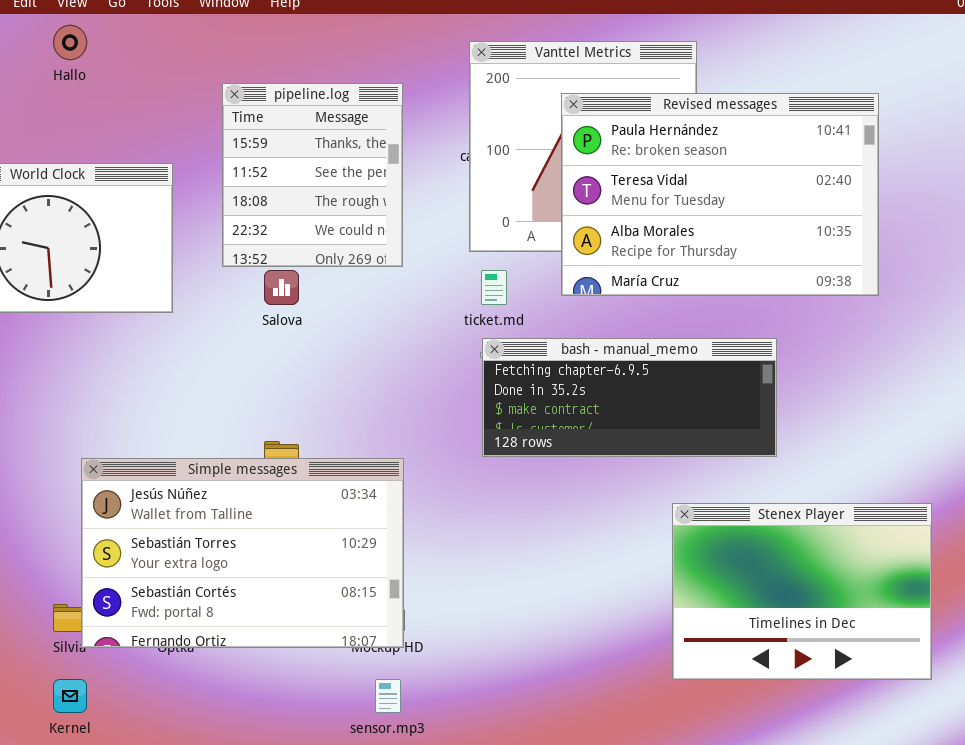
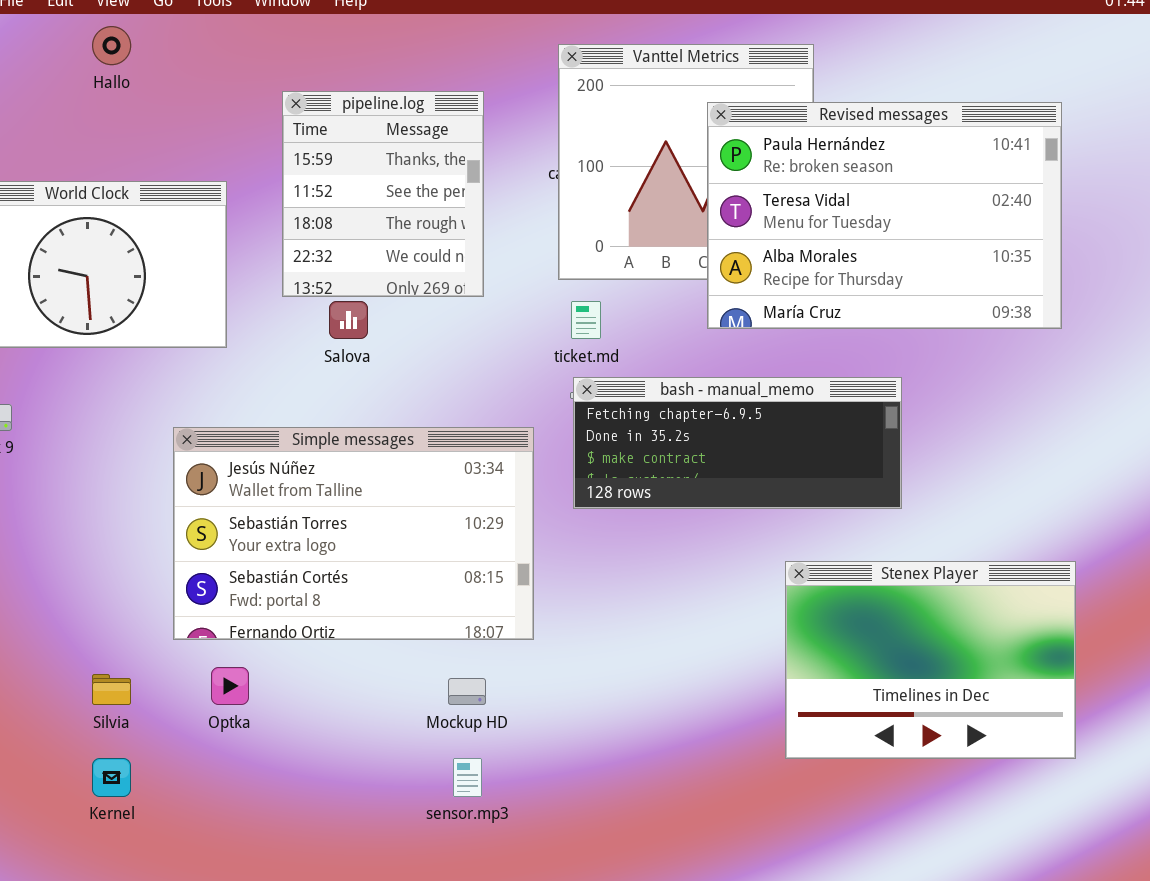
Revised messages: [561,93,879,296] -> [707,102,1062,329], moved
Simple messages: [81,458,404,648] -> [173,427,534,640], moved

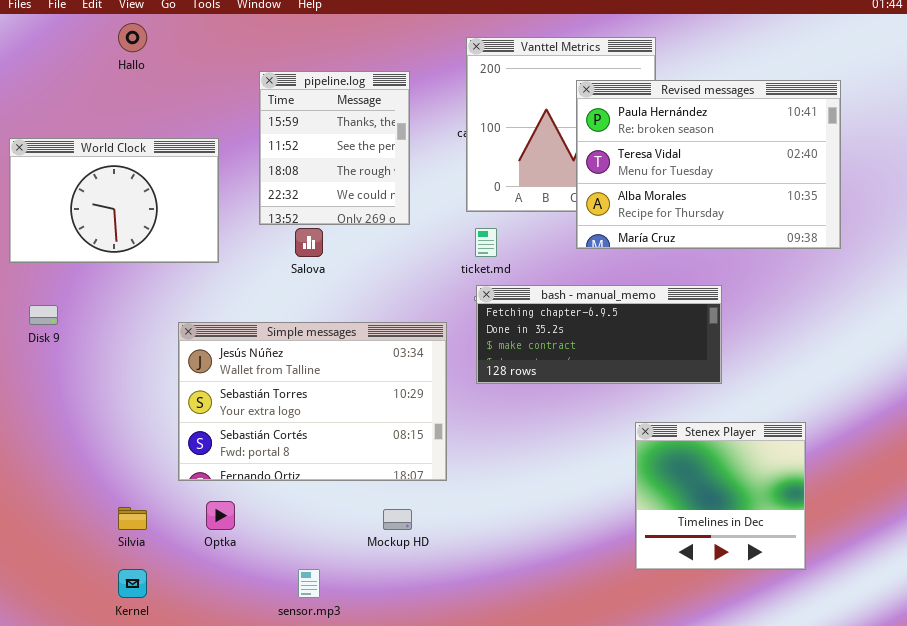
Stenex Player: [785,561,1076,759] -> [635,422,806,570], resized
sensor.mp3: [453,758,482,797] -> [298,569,320,598], moved

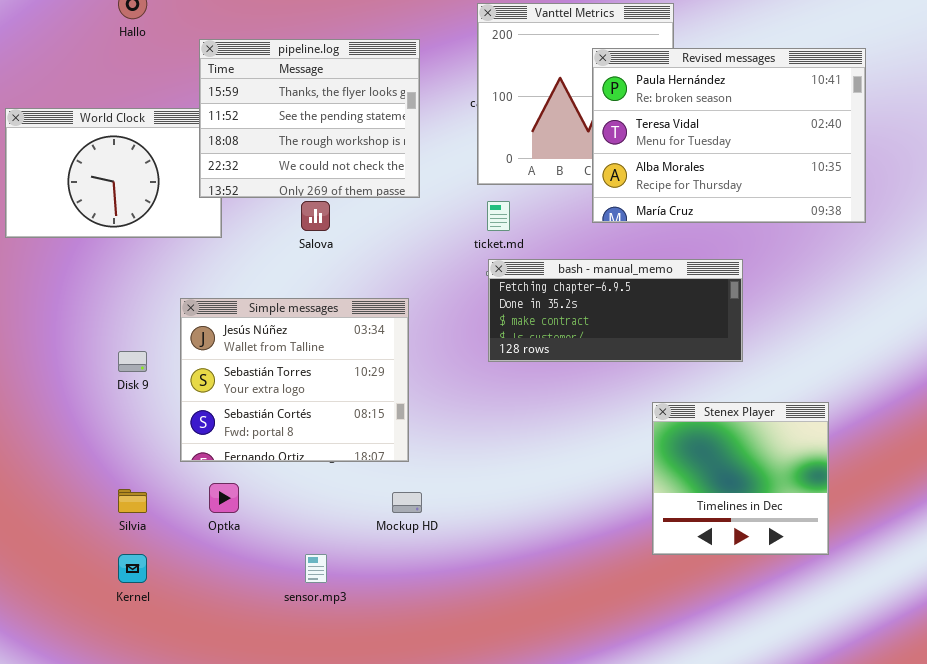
pipeline.log: [259,71,410,225] -> [199,39,420,198], resized
Disk 9: [29,305,58,325] -> [118,351,147,372], moved
Simple messages: [178,322,447,481] -> [180,298,409,462], resized

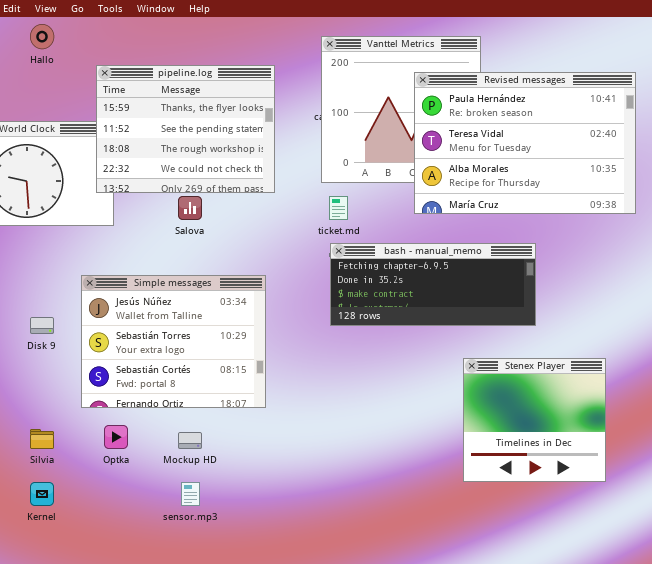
Mockup HD: [392,492,422,513] -> [178,432,202,449], moved

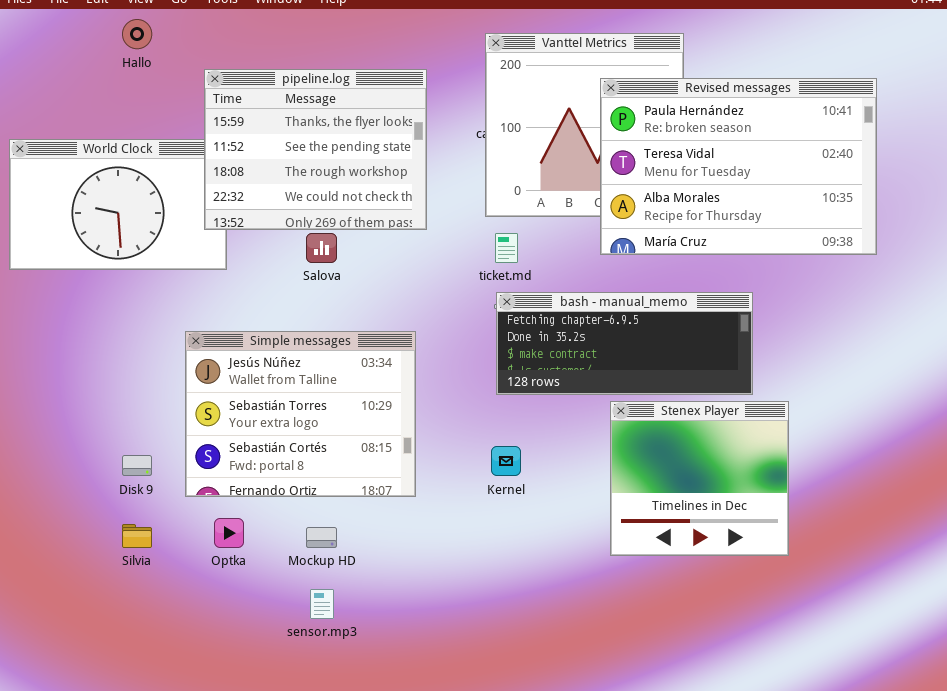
Disk 9: [30,317,54,334] -> [122,455,152,476], moved
Stenex Player: [463,358,606,482] -> [610,401,789,556], moved
Kernel: [30,482,54,506] -> [491,446,521,476], moved

